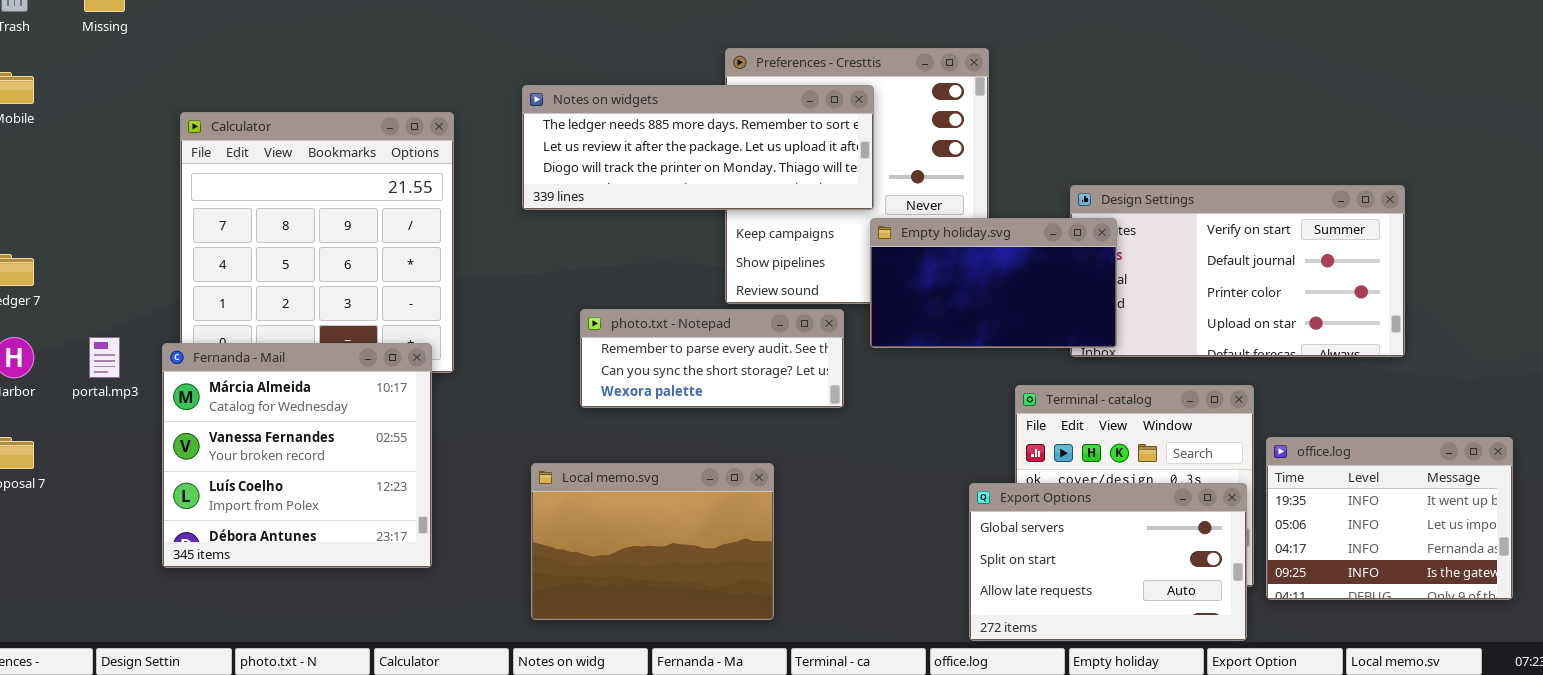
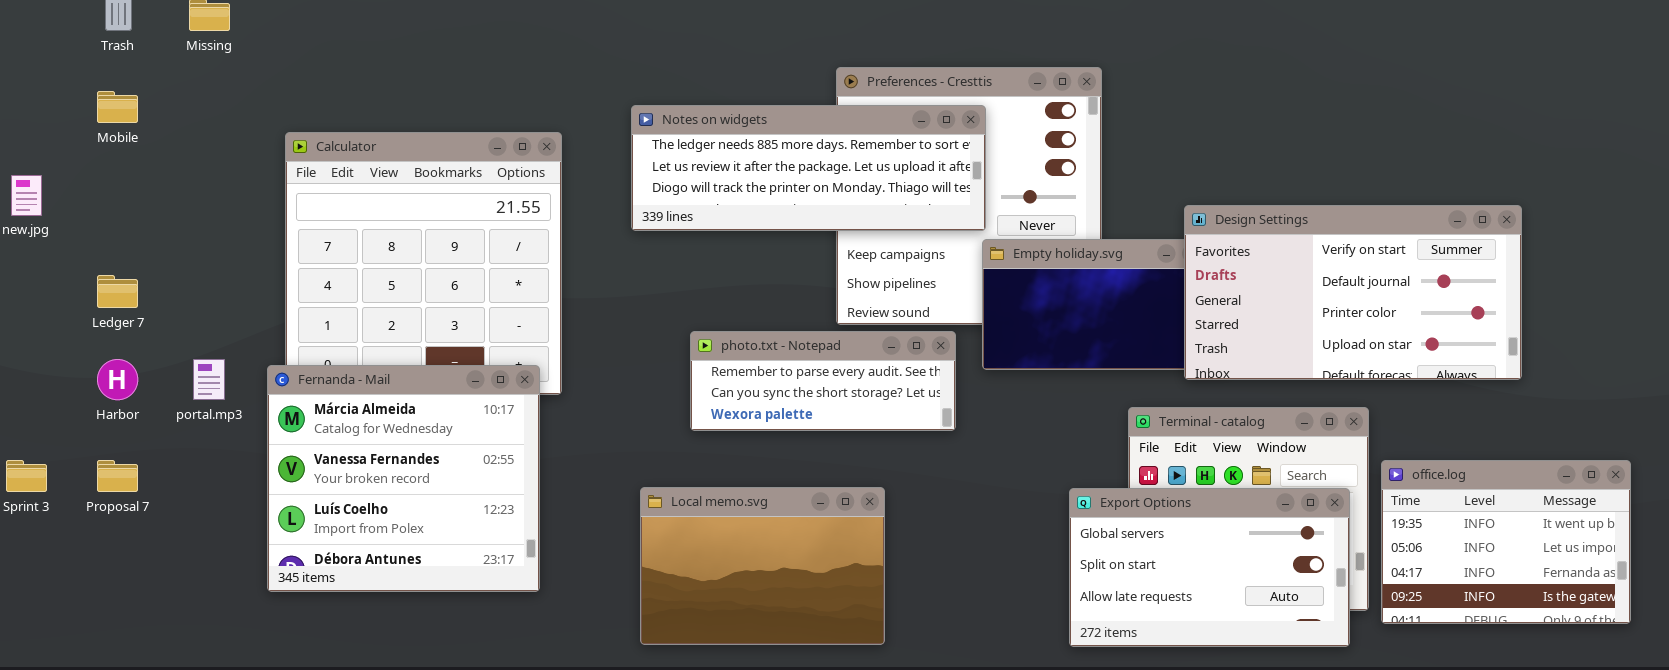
Design Settings: [1070,185,1405,357] -> [1184,205,1522,380], raised
Export Options: [969,483,1247,641] -> [1069,488,1350,647], moved

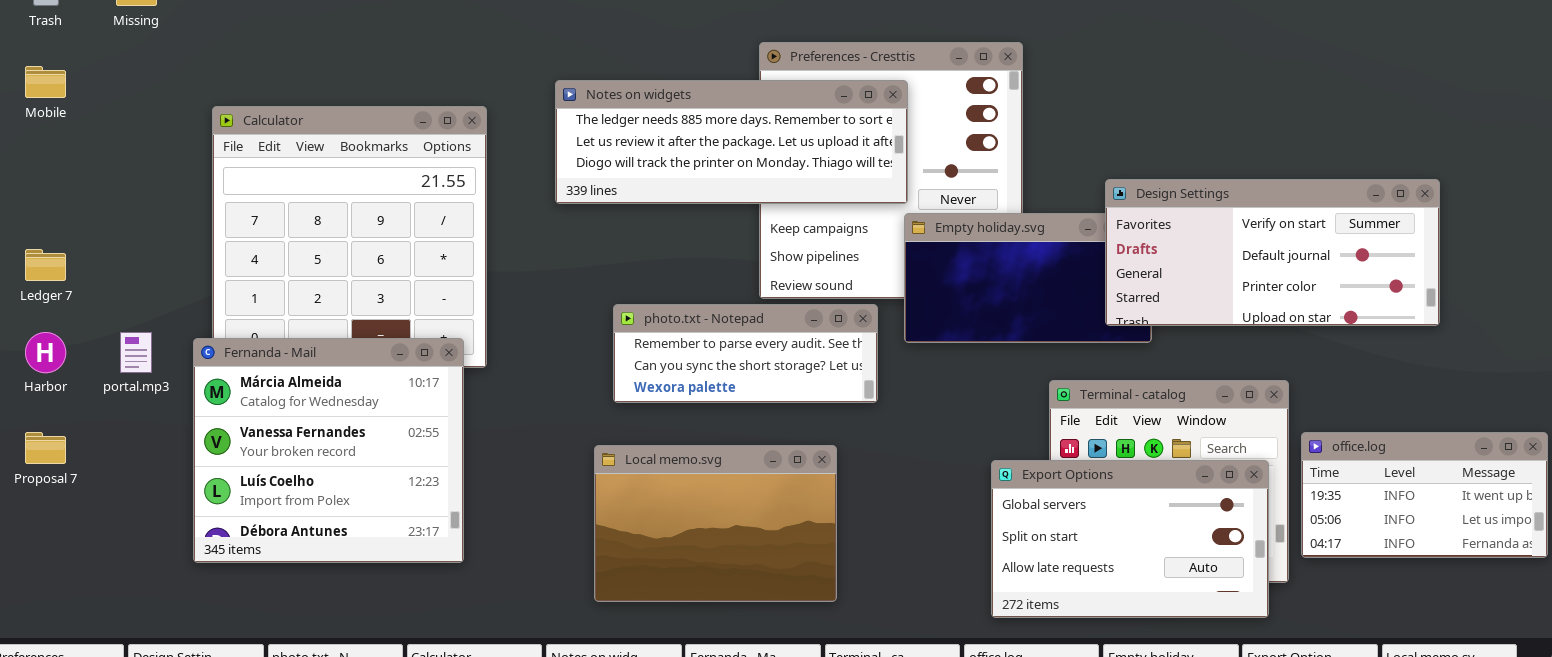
Design Settings: [1184,205,1522,380] -> [1105,179,1440,326], resized
office.log: [1381,460,1631,624] -> [1301,432,1548,558], resized
Local memo.svg: [640,487,885,645] -> [594,445,837,602], moved

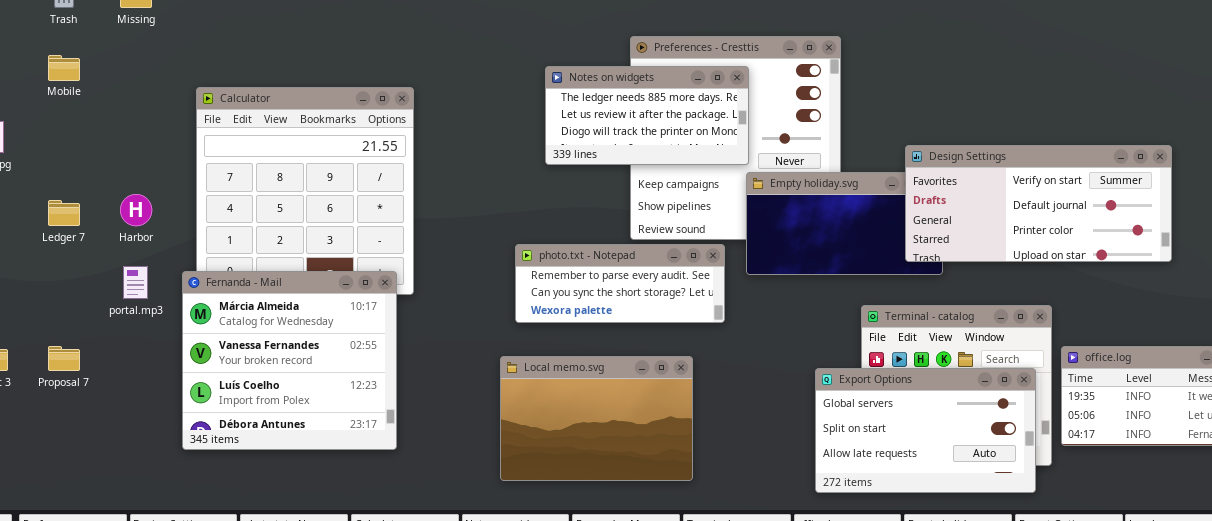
Notes on widgets: [555,80,908,204] -> [545,66,749,165], resized
Harbor: [25,332,66,373] -> [120,194,152,226], moved

